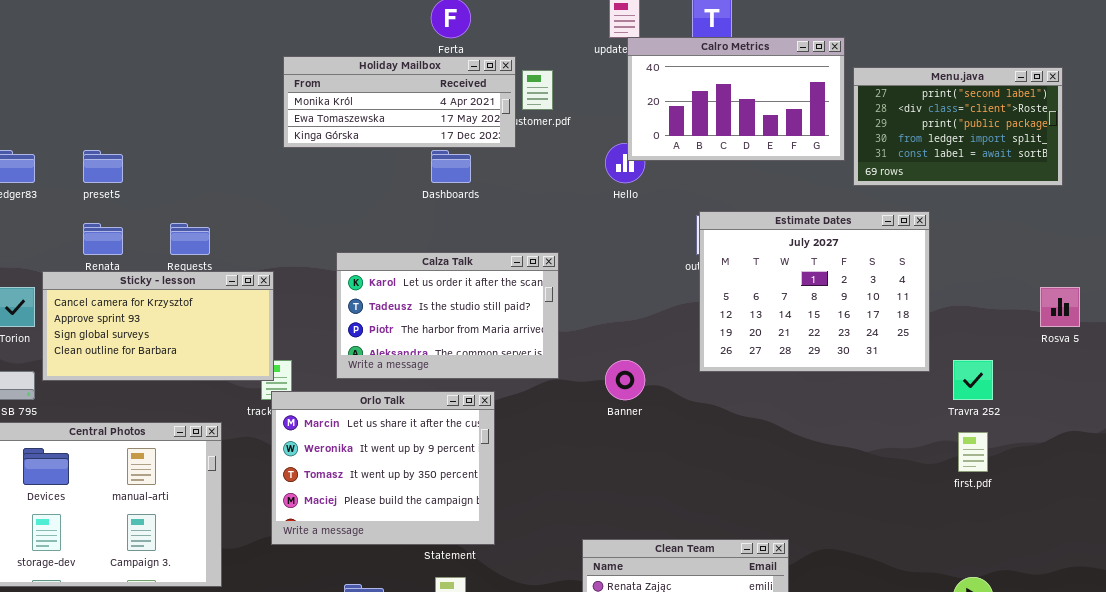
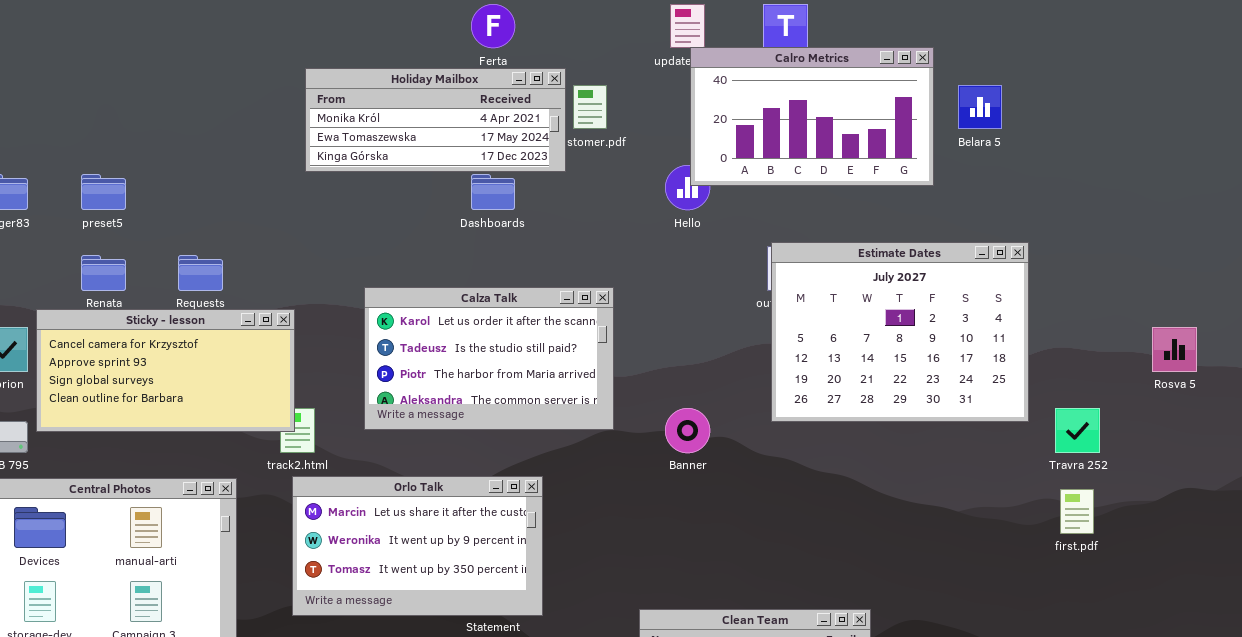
Menu.java: [853,67,1063,186] -> none, closed
Orlo Talk: [271,391,495,545] -> [292,476,543,616], resized

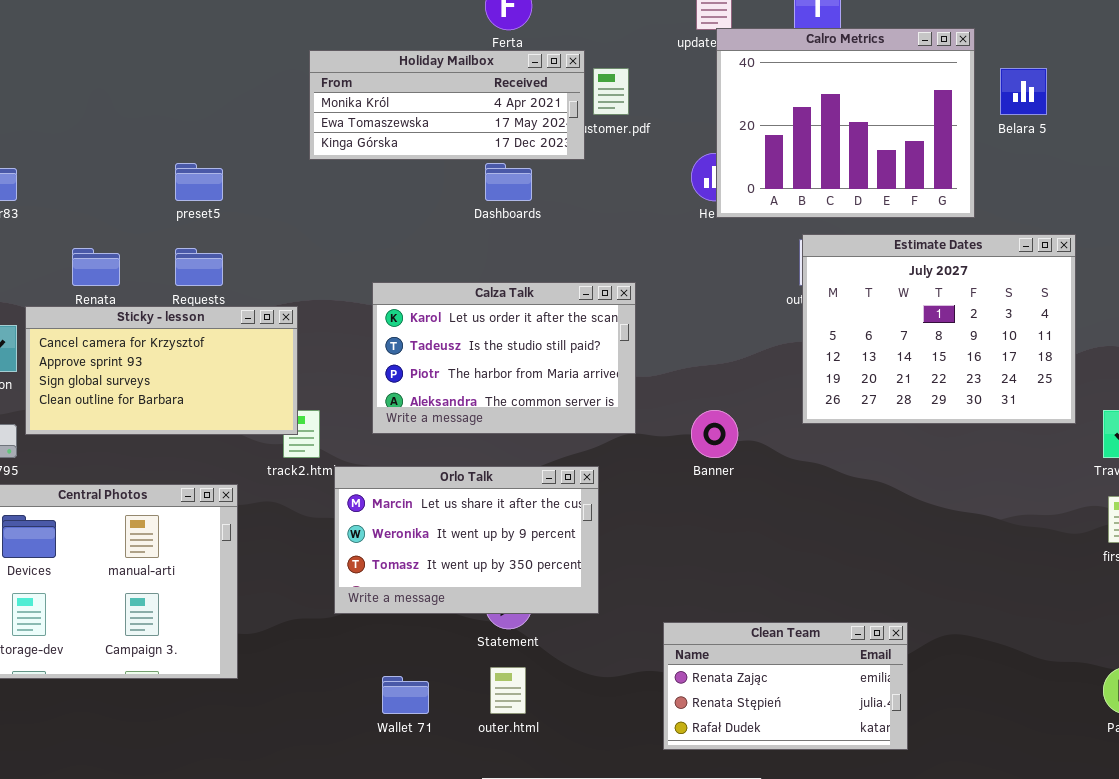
Calro Metrics: [690,47,934,186] -> [716,28,975,218], resized
preset5: [81,174,126,210] -> [175,163,223,201], moved
Orlo Talk: [292,476,543,616] -> [334,466,599,614], moved

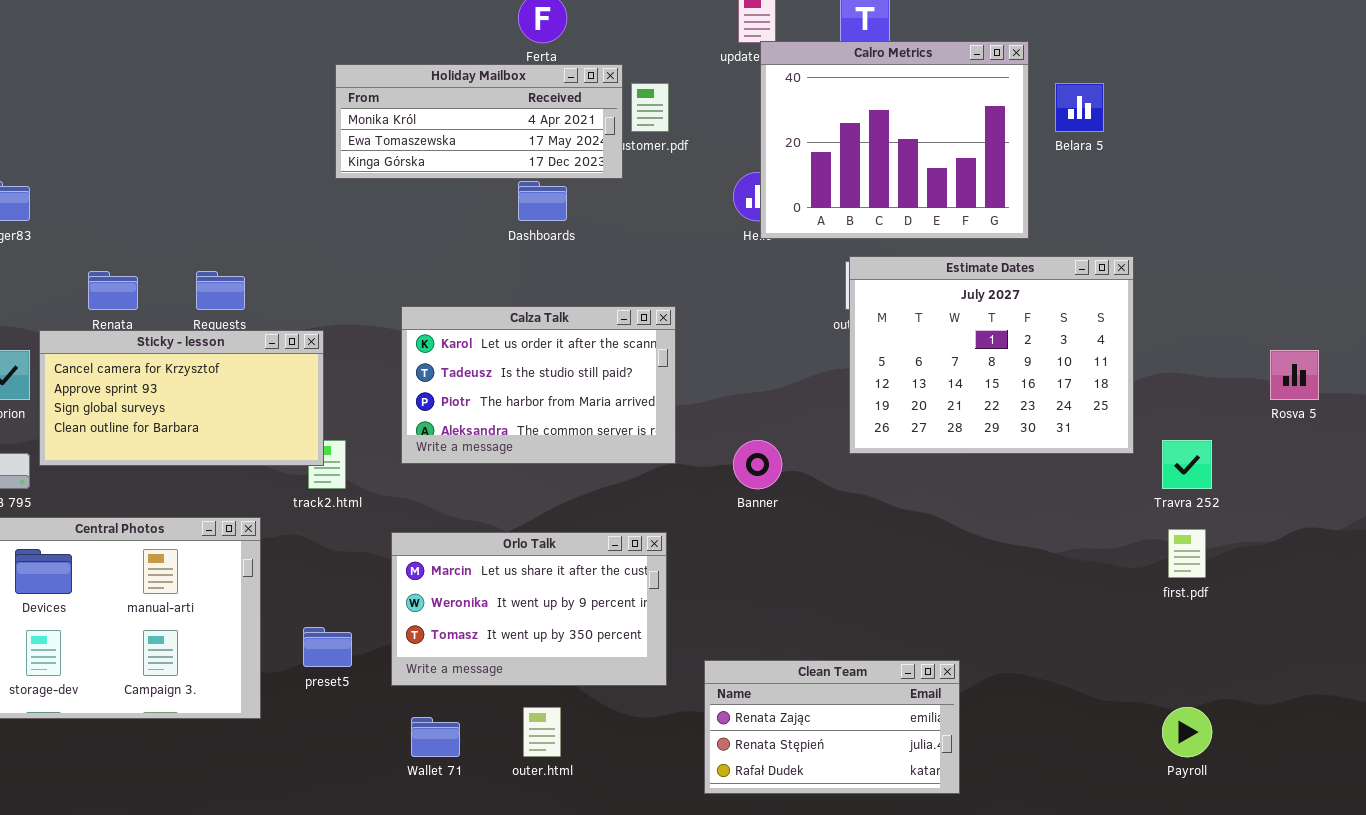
preset5: [175,163,223,201] -> [303,627,352,667], moved
Orlo Talk: [334,466,599,614] -> [391,532,667,686], moved

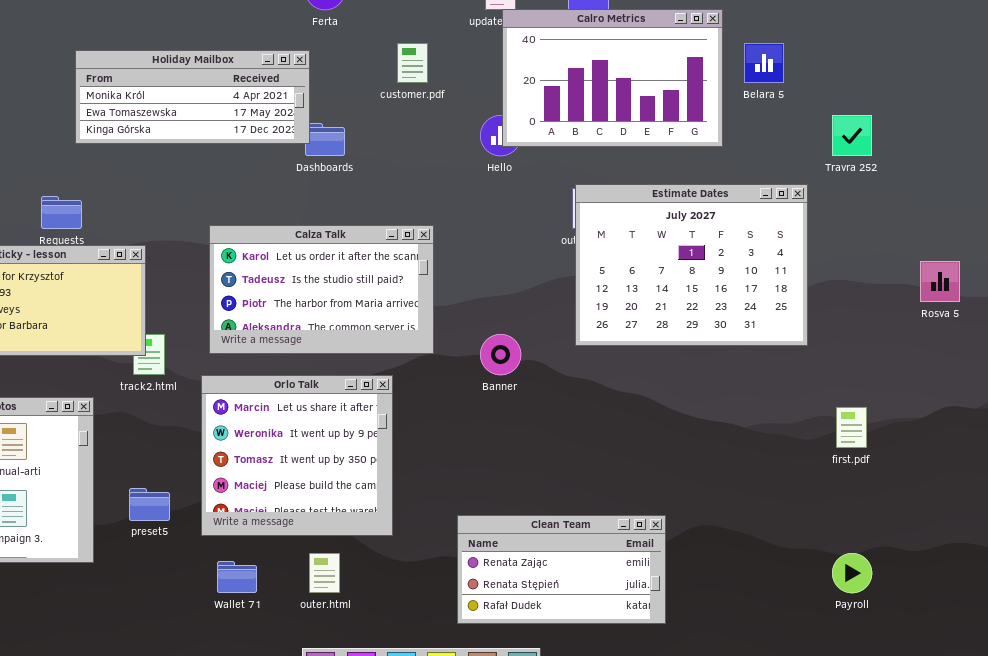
Calro Metrics: [760,41,1029,239] -> [502,9,723,147], resized
Holiday Mailbox: [335,64,623,179] -> [75,50,310,144], moved
Travra 252: [1162,440,1212,489] -> [832,115,872,156], moved
Orlo Talk: [391,532,667,686] -> [201,375,393,536], resized

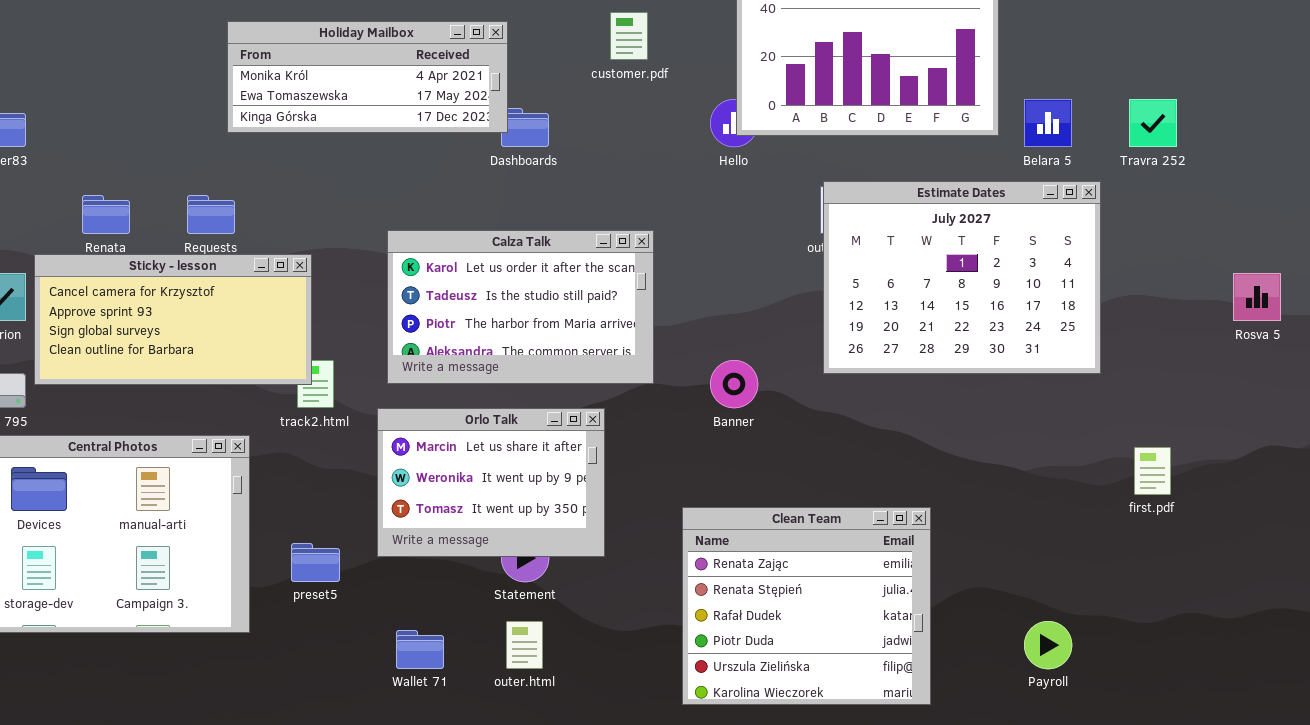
Belara 5: [744,43,784,83] -> [1024,99,1072,147], moved
Orlo Talk: [201,375,393,536] -> [377,408,605,557], resized
Clean Team: [457,515,666,624] -> [682,507,931,705], resized
Payroll: [832,553,872,593] -> [1024,621,1072,669], moved

